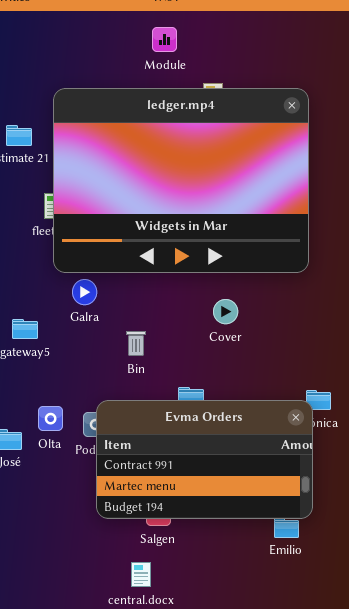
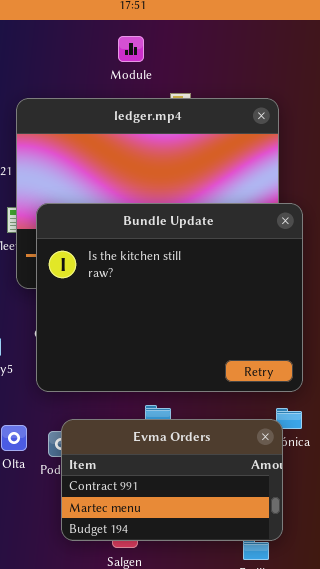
Bundle Update: none -> [36,203,303,392], opened

